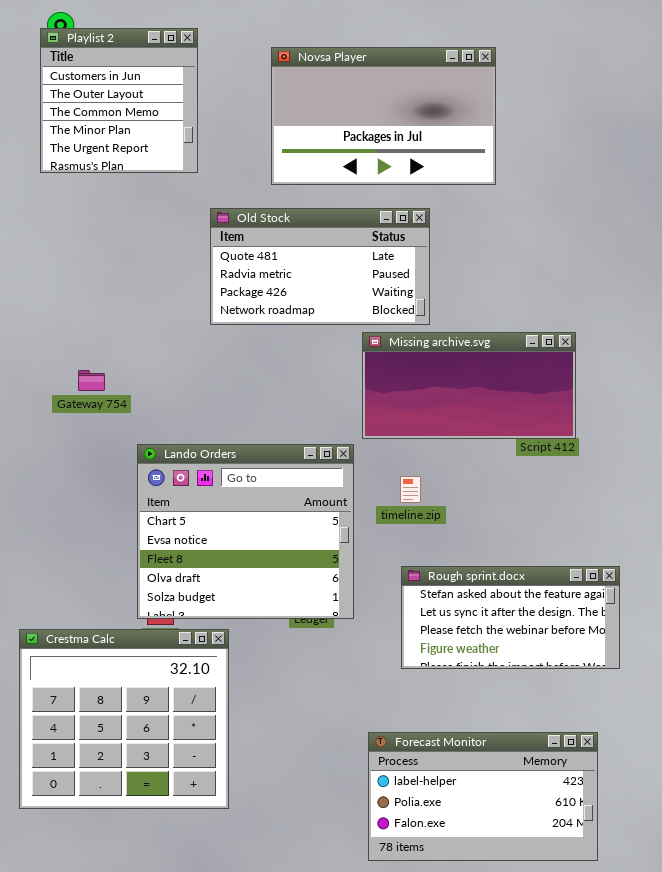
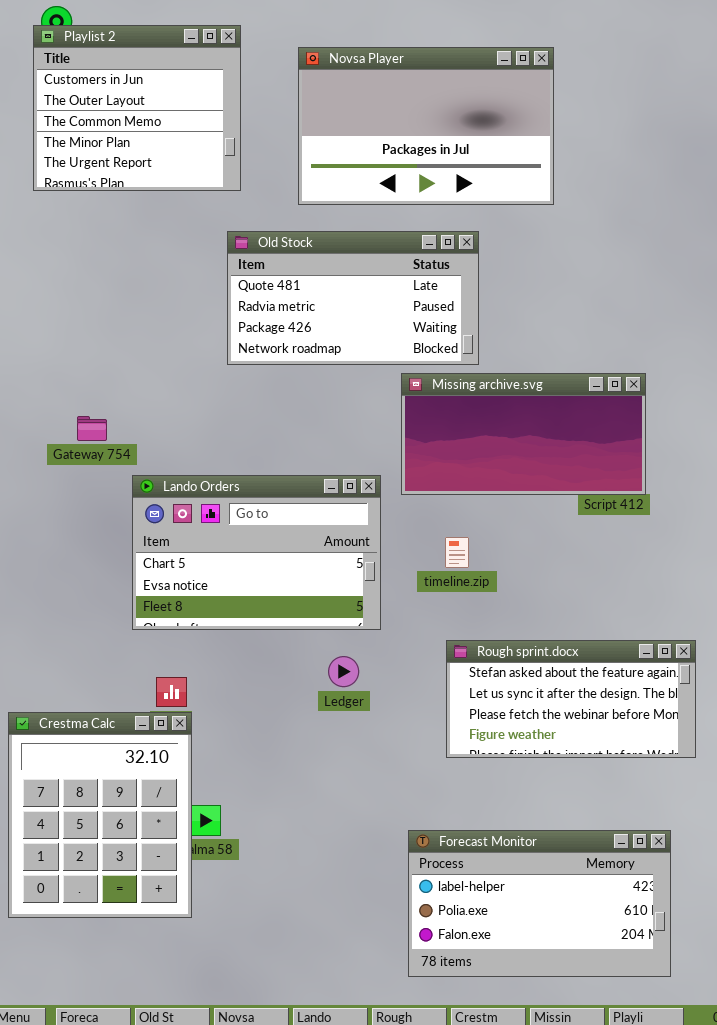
Playlist 2: [40,28,198,173] -> [33,25,241,191], resized
Lando Orders: [137,444,354,619] -> [132,475,381,630], moved, resized
Crestma Calc: [19,629,229,809] -> [8,712,192,918], resized

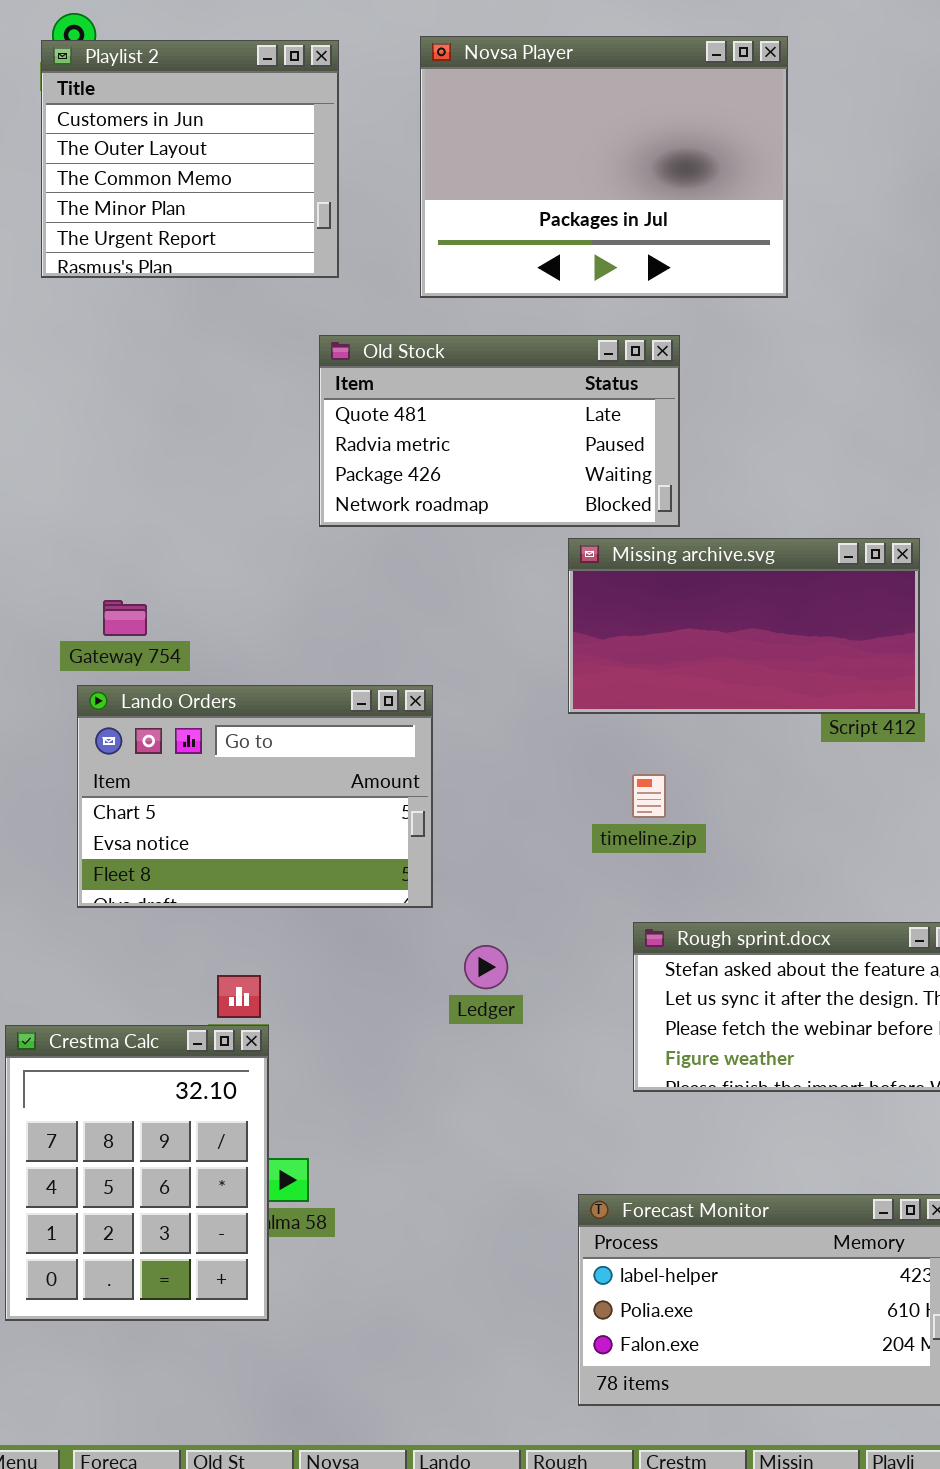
Novsa Player: [298,47,554,205] -> [420,36,788,298], resized
Lando Orders: [132,475,381,630] -> [77,685,433,908], moved

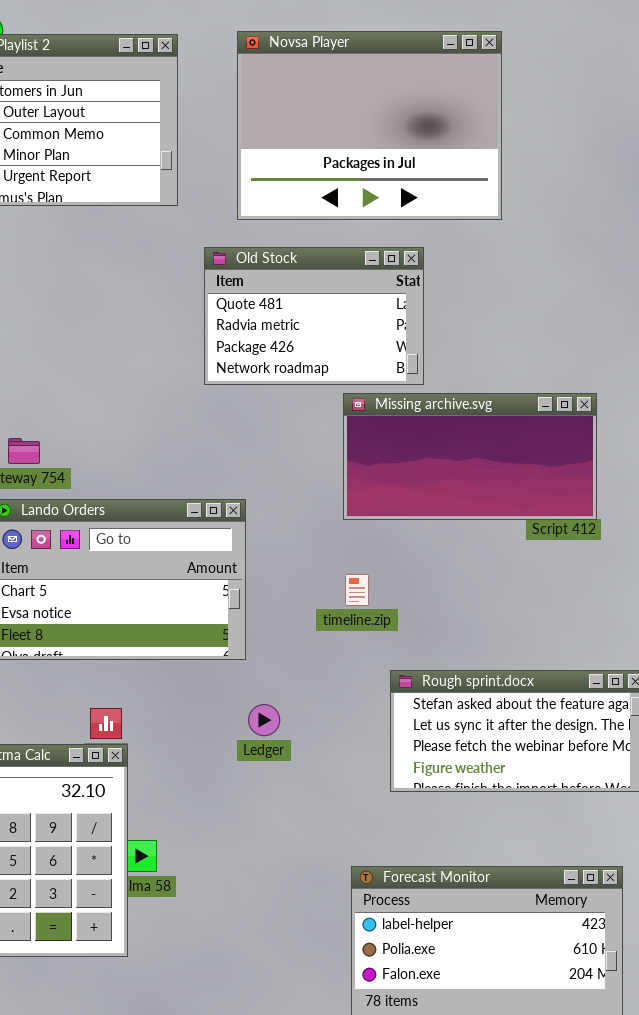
Old Stock: [319,335,680,527] -> [204,247,424,385], resized
timeline.zip: [632,774,666,818] -> [345,574,369,606], moved
Ledger: [464,945,508,989] -> [248,704,280,736], moved

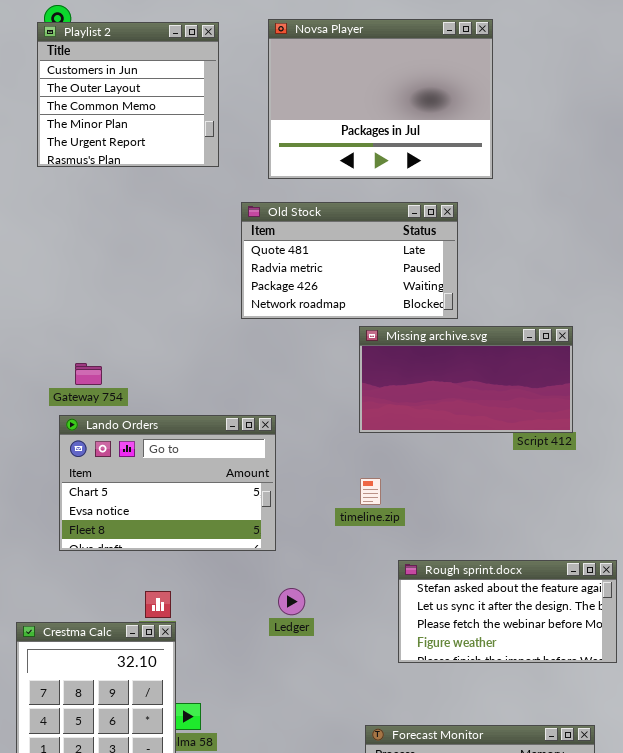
Old Stock: [204,247,424,385] -> [241,202,458,319], resized

